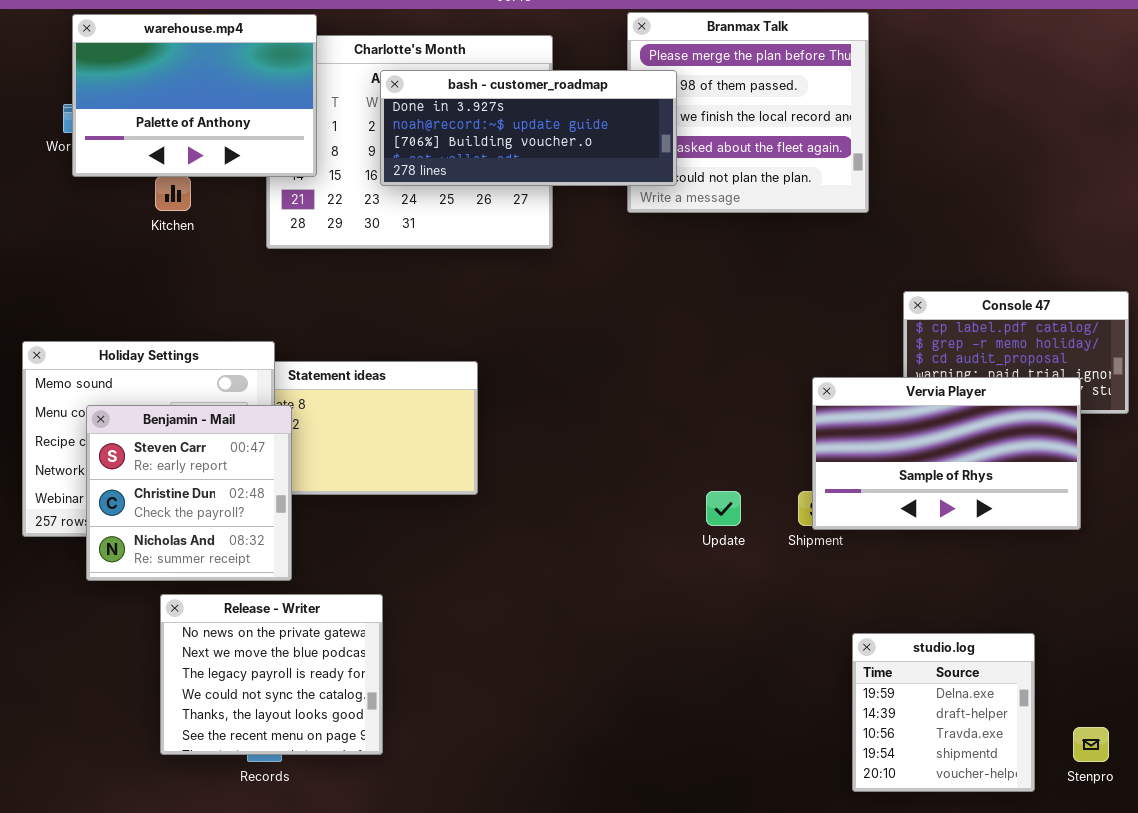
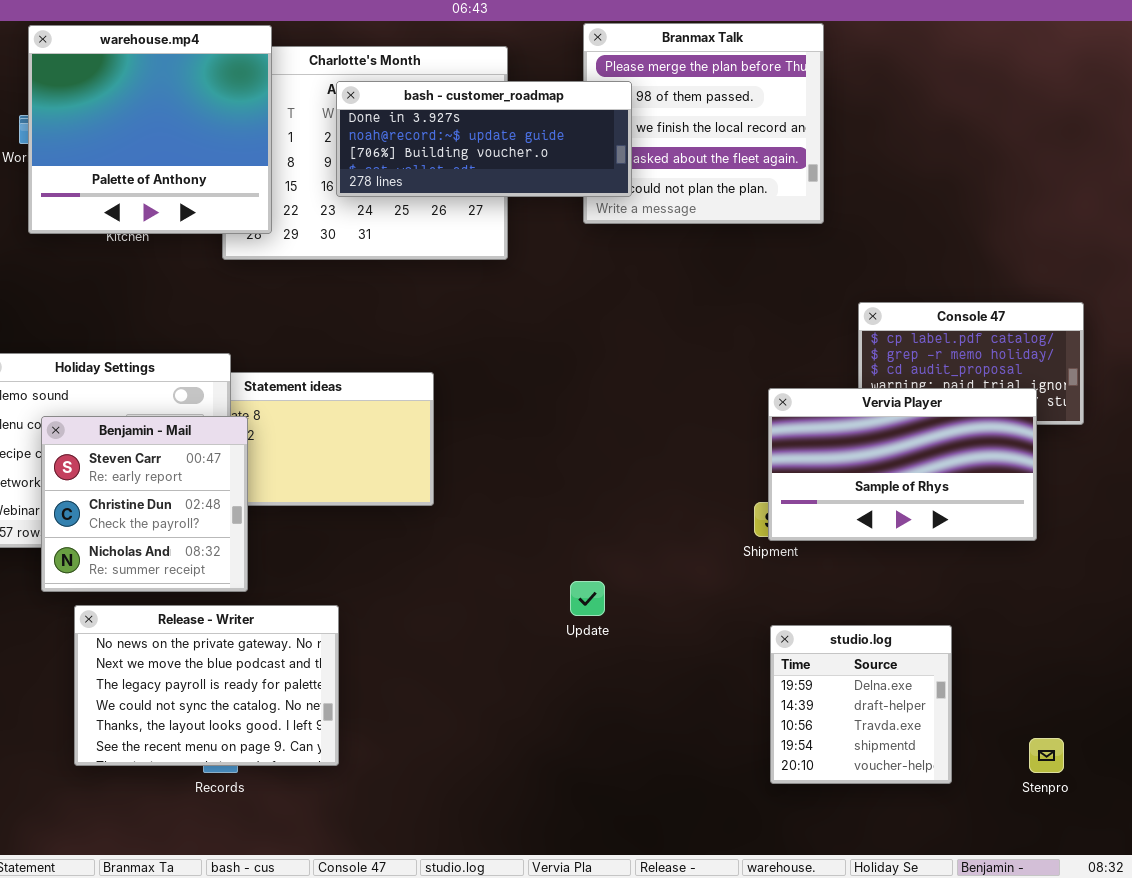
warehouse.mp4: [72,14,317,177] -> [28,25,272,234], resized
Update: [706,491,741,526] -> [570,581,605,616], moved
Release - Writer: [160,594,383,755] -> [74,605,339,766], resized
studio.log: [852,633,1035,792] -> [770,625,952,784], moved

